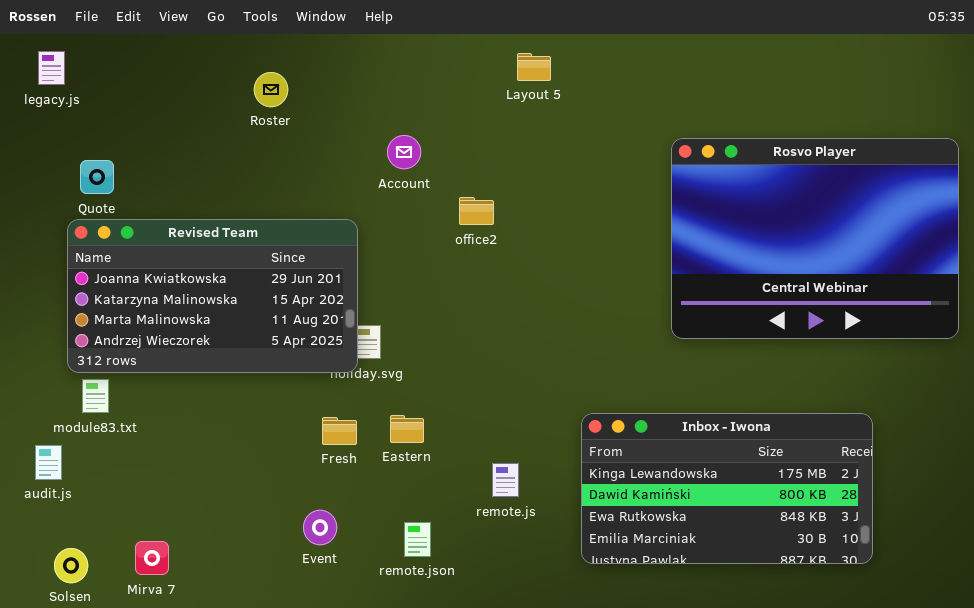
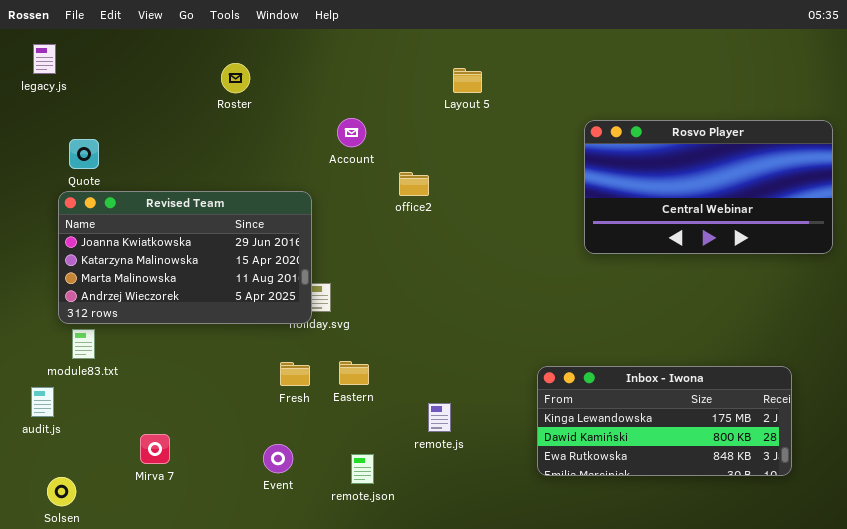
Layout 5: [517,53,551,81] -> [453,68,482,93], moved
Rosvo Player: [671,138,959,339] -> [584,120,833,254], resized
Inbox - Iwona: [581,413,873,564] -> [537,366,792,476], moved, resized
Mirva 7: [135,541,169,575] -> [140,434,170,464], moved

